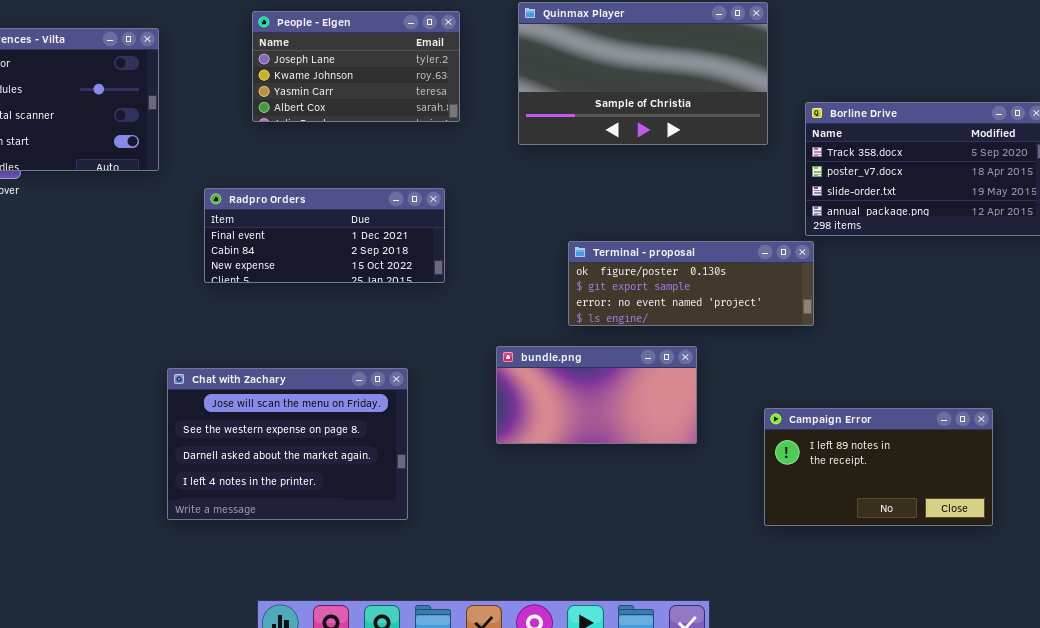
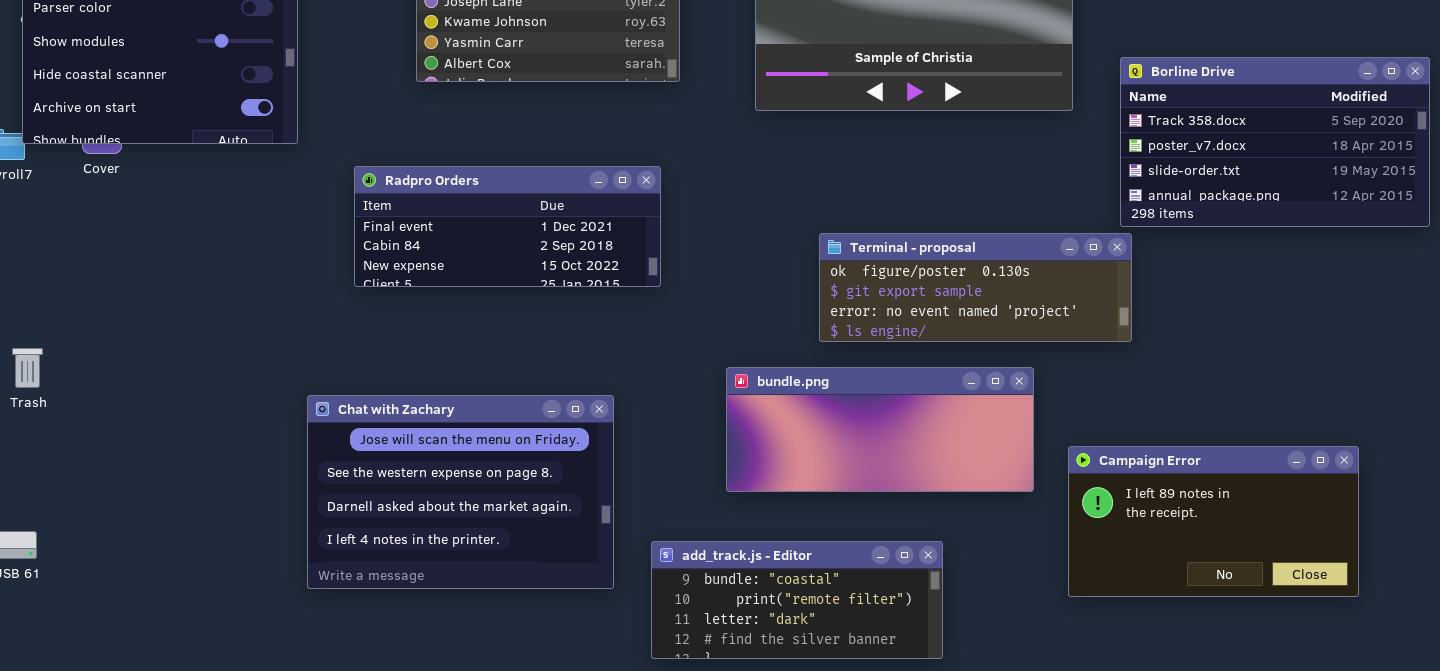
bundle.png: [496,346,697,444] -> [726,367,1034,492], resized
add_track.js - Editor: none -> [651,541,943,659], opened

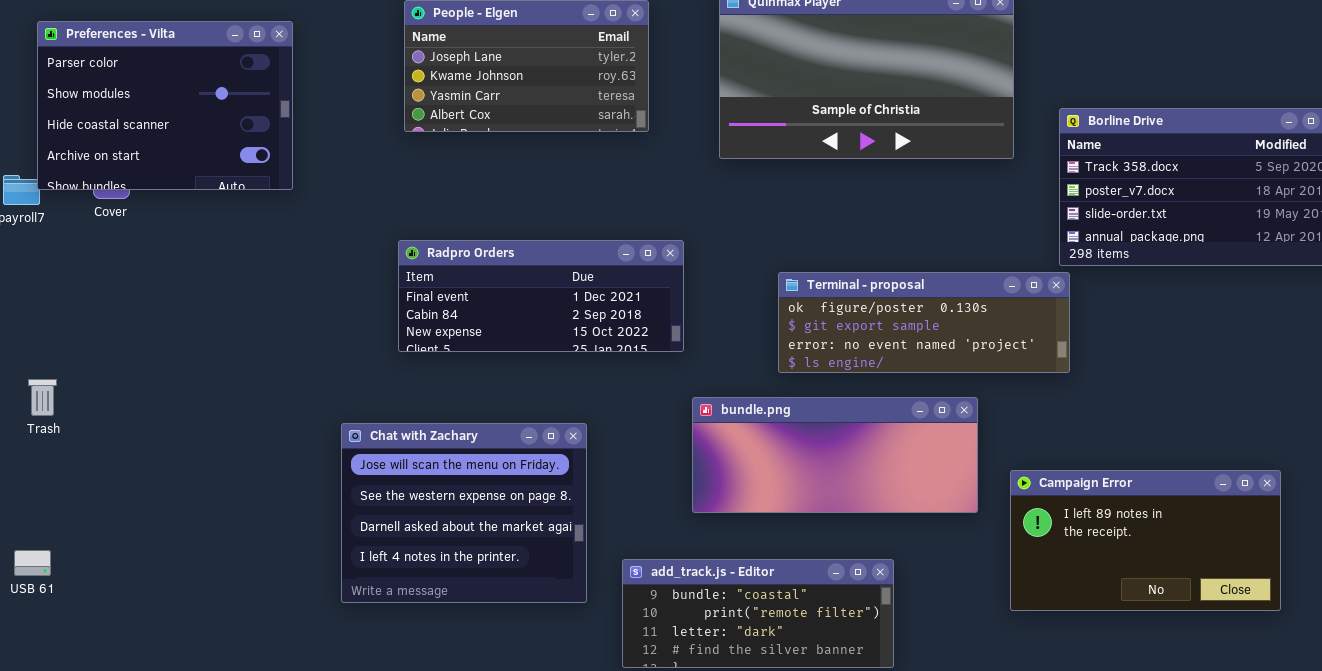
Radpro Orders: [354,166,661,287] -> [398,240,684,352], moved
Chat with Zachary: [307,395,614,589] -> [341,423,587,603], resized

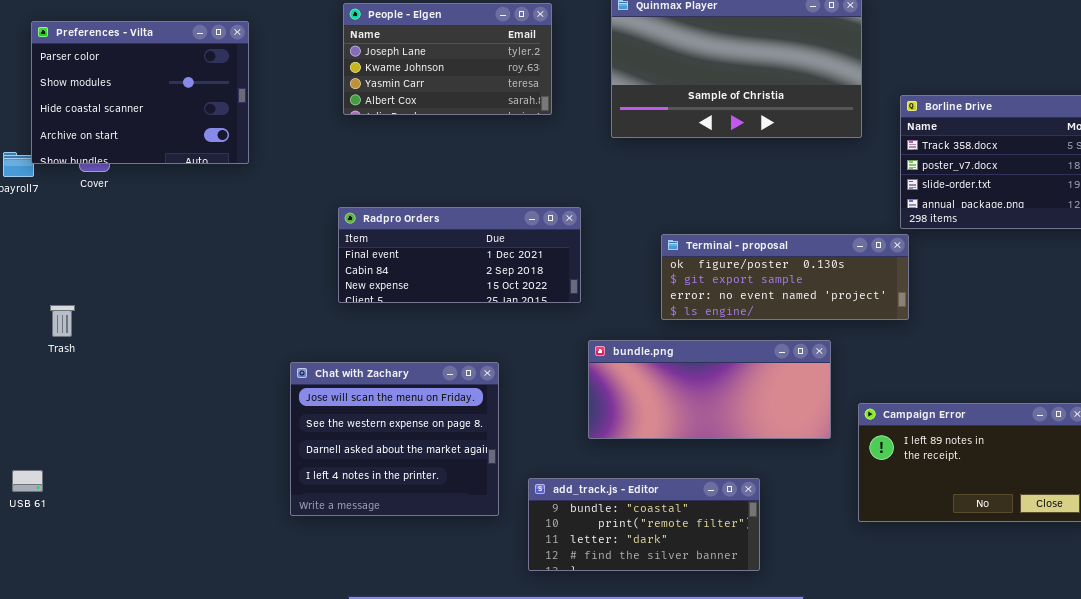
Trash: [28,379,57,416] -> [50,305,75,337], moved

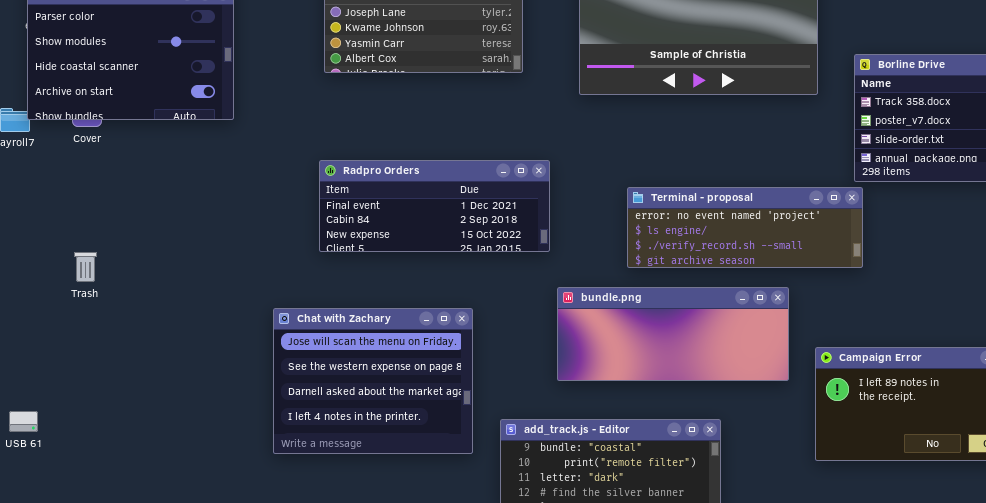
Terminal - proposal: [661,234,909,320] -> [627,187,863,268], scrolled down 2 rows
Trash: [50,305,75,337] -> [74,252,97,282], moved

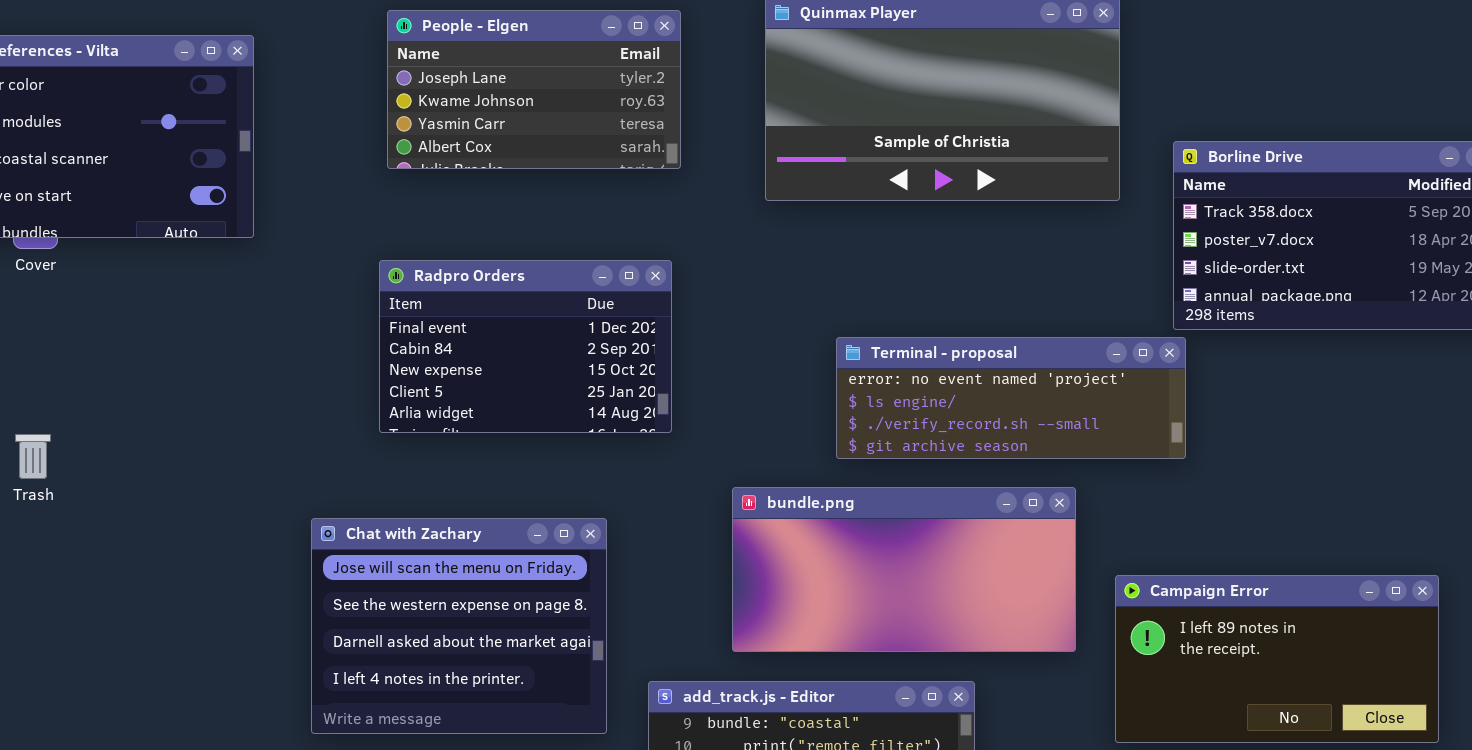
Radpro Orders: [319,160,550,252] -> [379,260,672,433], resized
bundle.png: [557,287,789,381] -> [732,487,1076,652], resized

